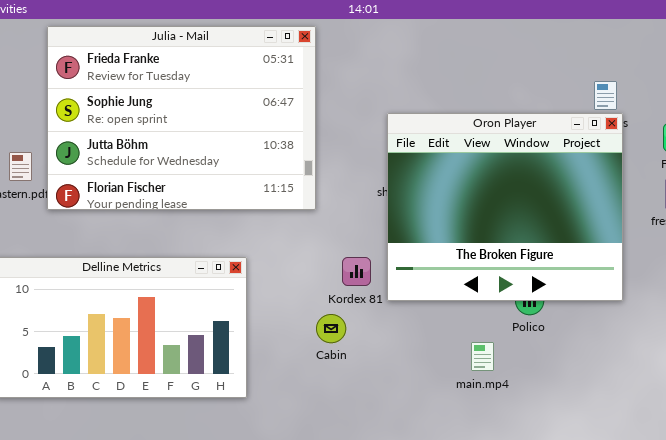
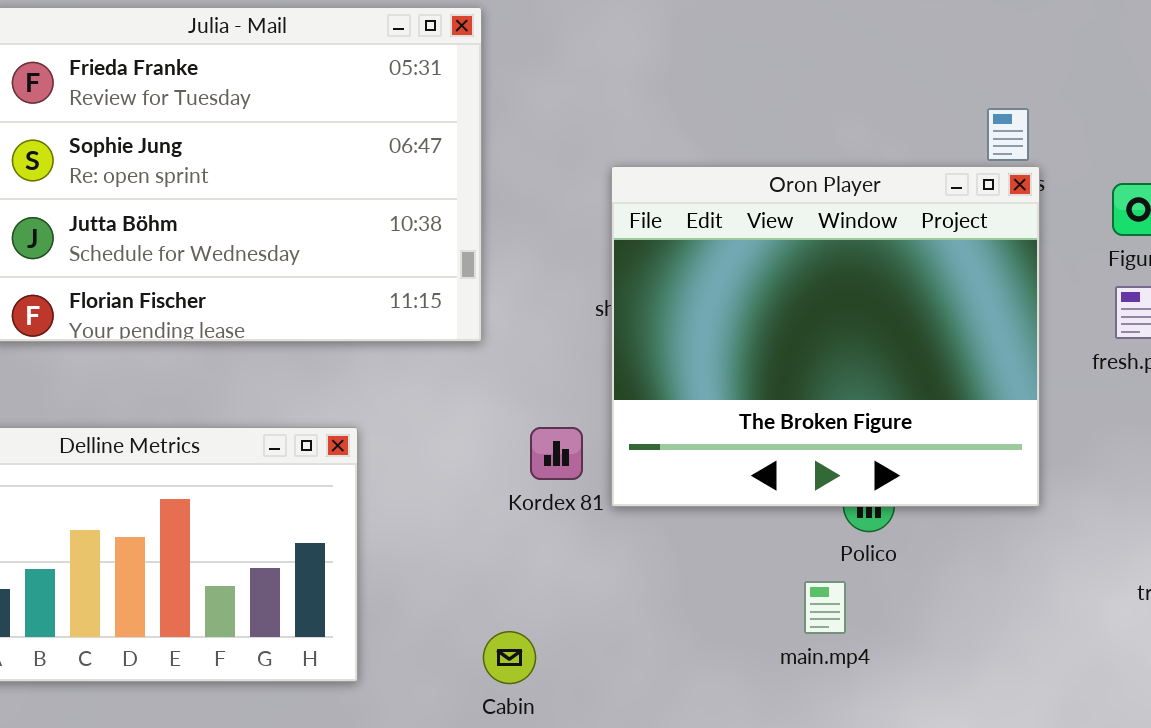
Cabin: [316,314,346,343] -> [483,631,536,684], moved
main.mp4: [471,342,494,371] -> [804,581,846,634], moved

